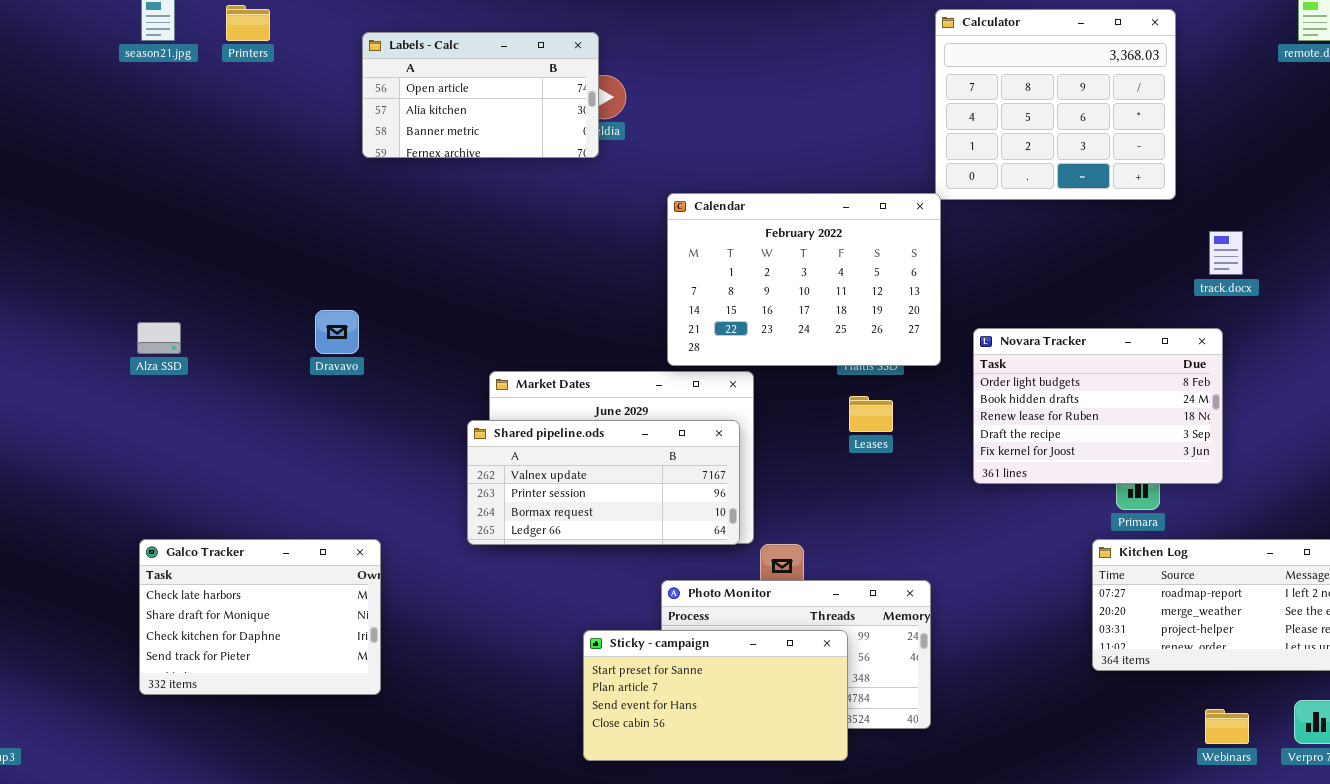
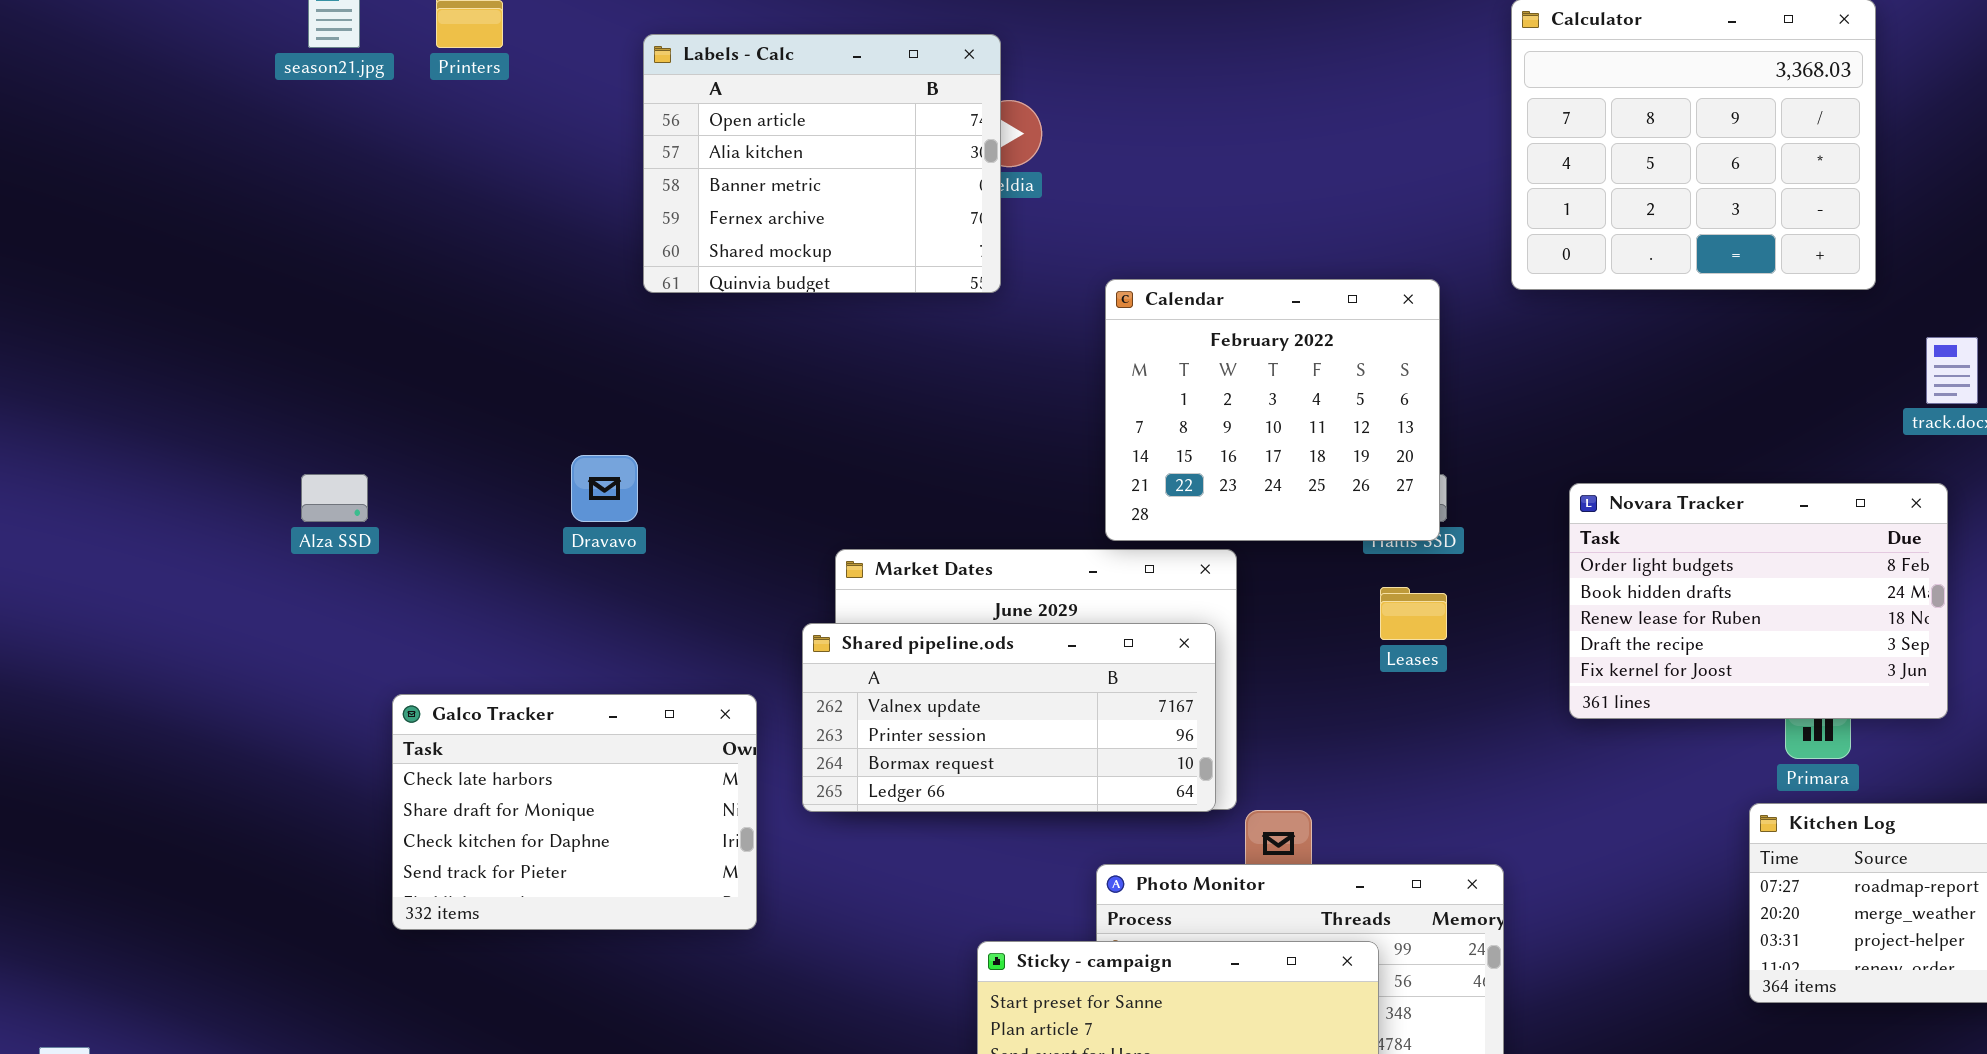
Labels - Calc: [362,32,599,158] -> [643,34,1001,293], resized
Calendar: [667,193,941,366] -> [1105,279,1440,541], resized
Galco Tracker: [139,539,381,695] -> [392,694,757,930], moved

